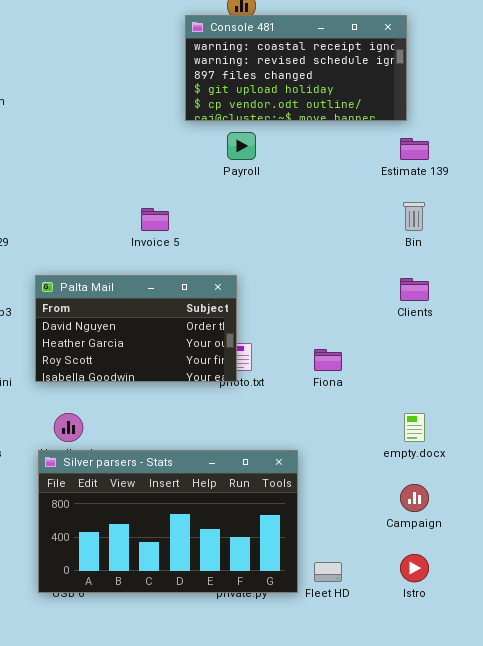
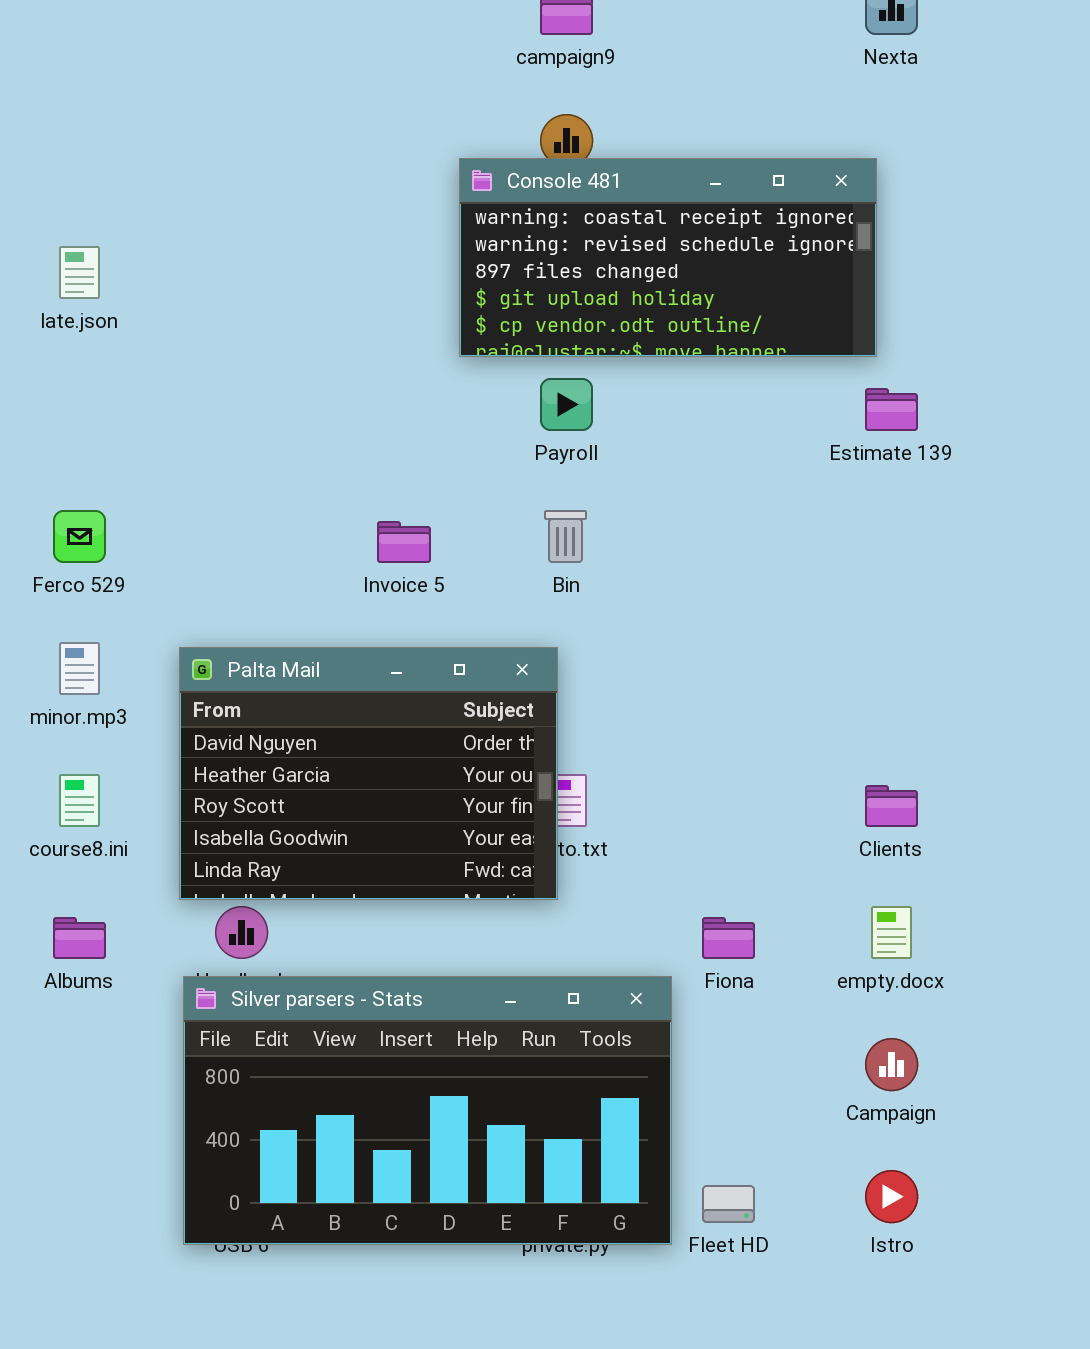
Bin: [403,202,425,231] -> [544,510,587,563], moved
Palta Mail: [35,275,237,382] -> [179,647,558,900], resized
Clients: [400,278,429,301] -> [865,785,918,827], moved
Fiona: [314,349,342,371] -> [702,917,755,959], moved

